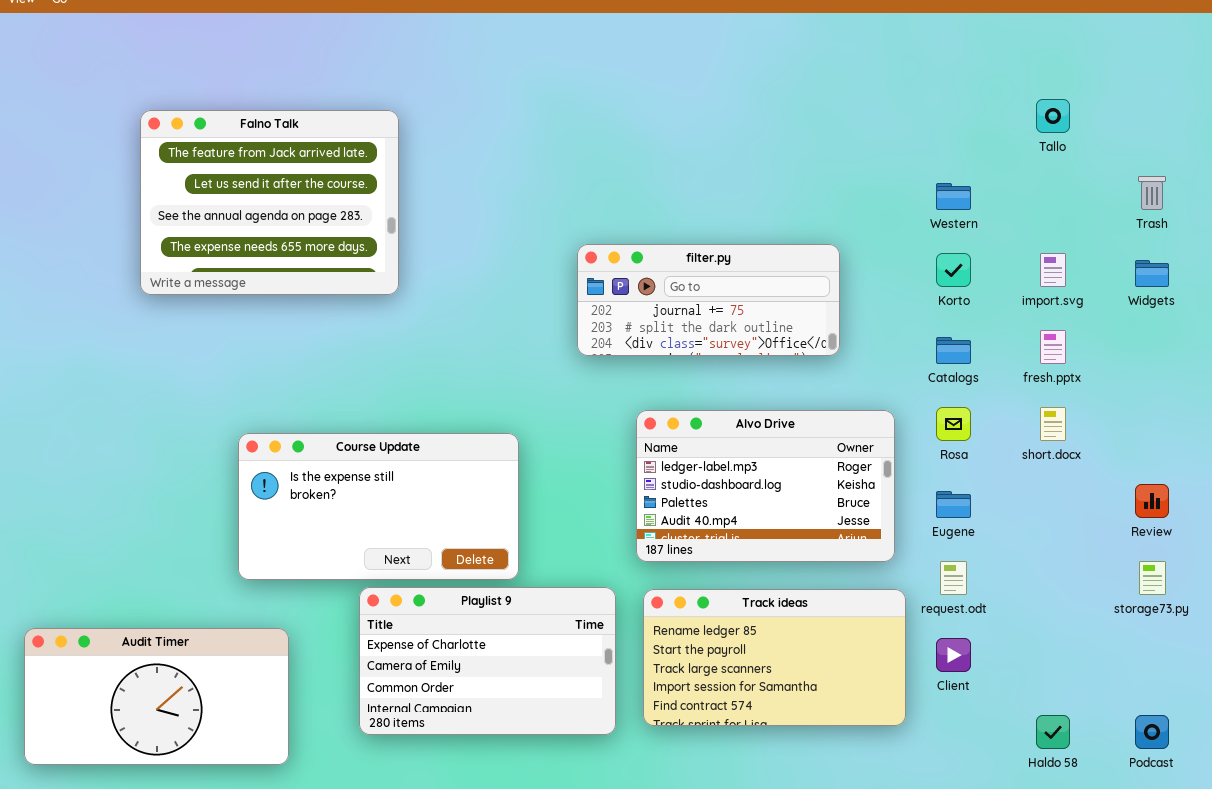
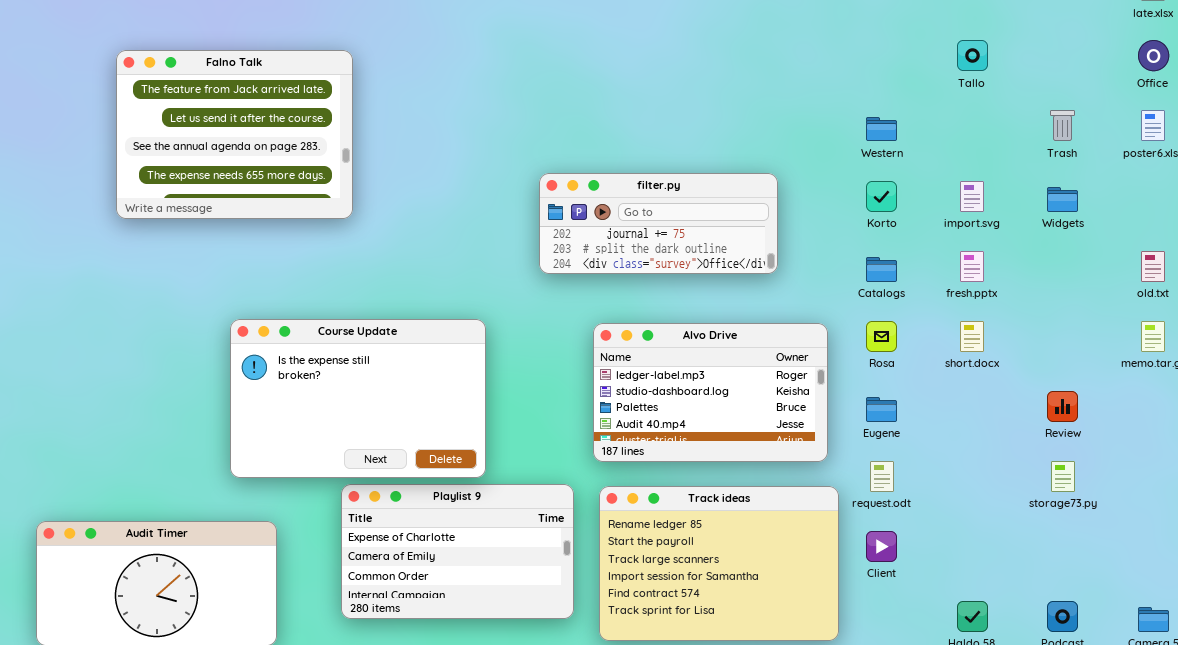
Falno Talk: [140,110,399,295] -> [116,50,353,219], moved
Course Update: [238,433,519,580] -> [230,319,486,478], resized
Track ideas: [643,589,906,726] -> [599,486,839,641], resized

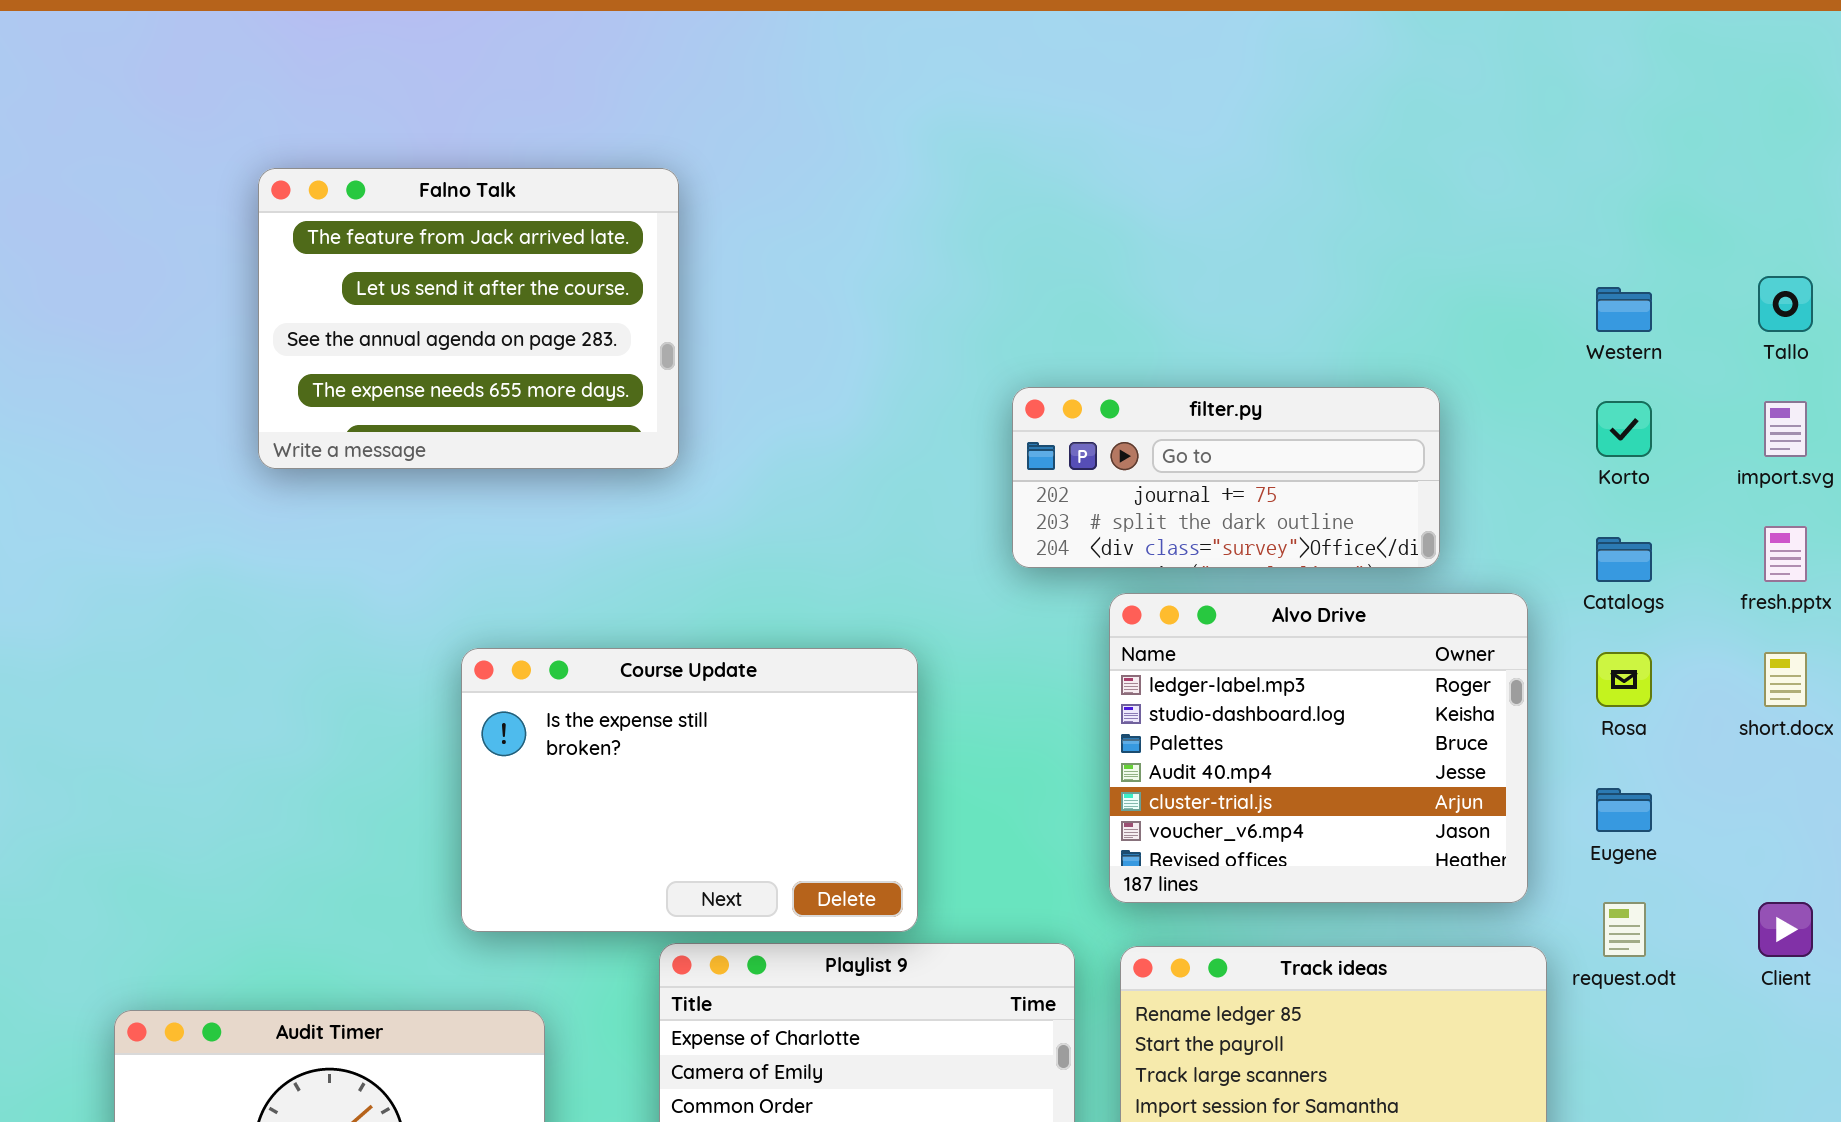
Tallo: [957,40,988,71] -> [1758,276,1813,332], moved
Alvo Drive: [593,323,828,462] -> [1109,593,1528,903], resized
Client: [866,531,897,562] -> [1758,902,1813,957], moved

